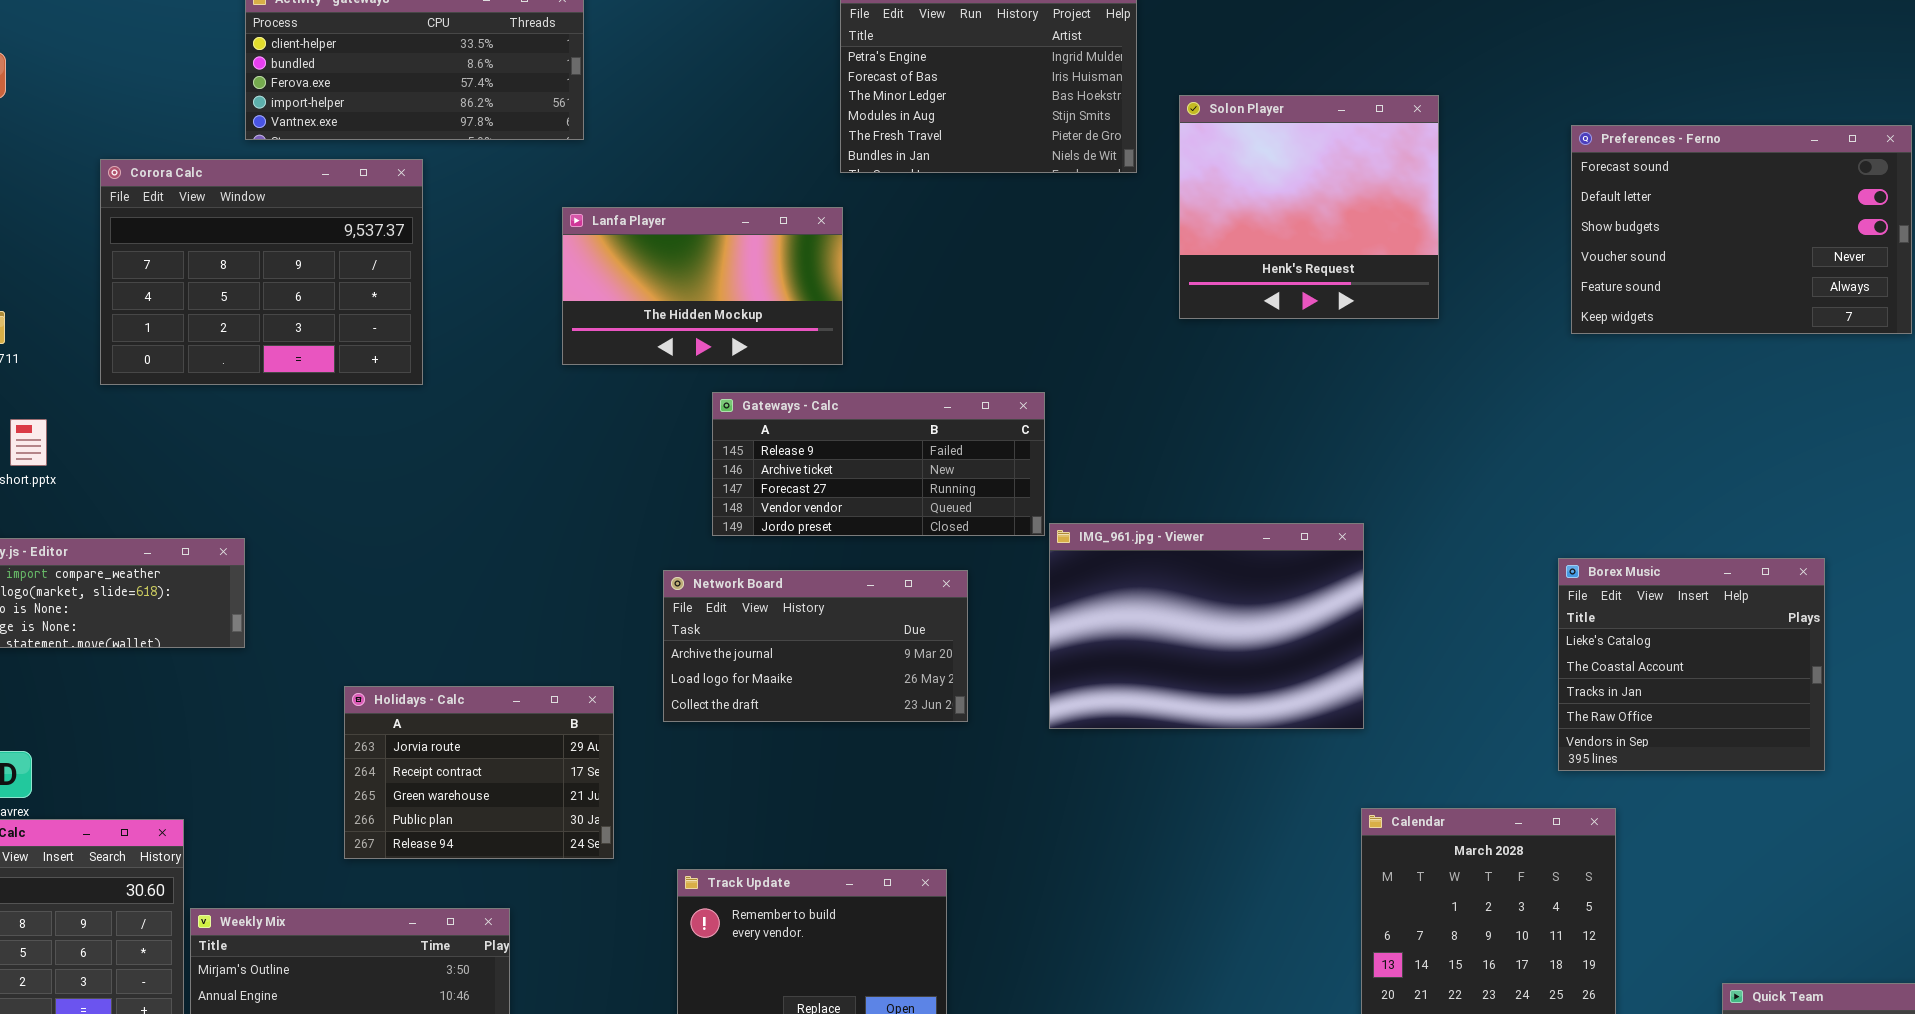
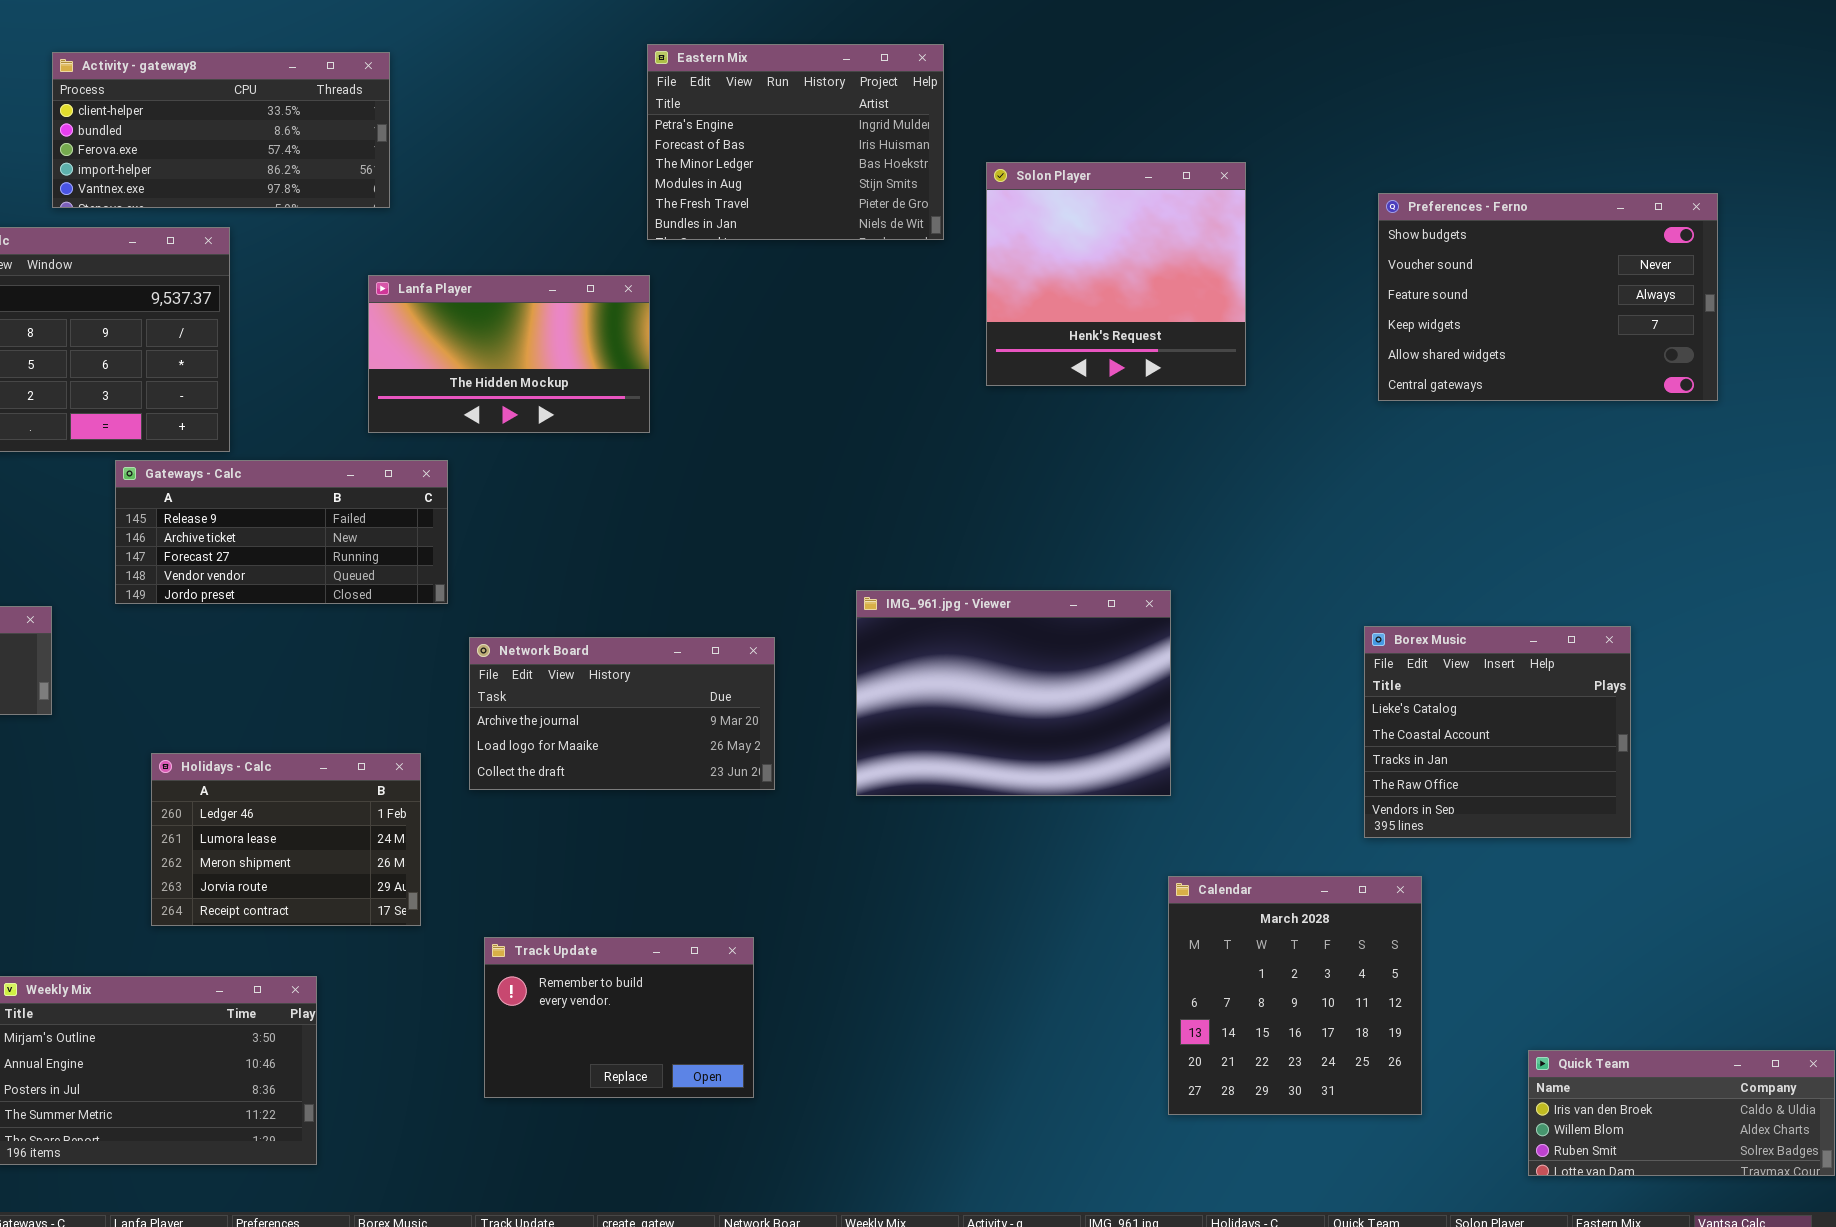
Preferences - Ferno: [1571,125,1912,334] -> [1378,193,1718,401], scrolled down 2 rows
Gateways - Calc: [712,392,1045,536] -> [115,460,448,604], moved
Holidays - Calc: [344,686,614,859] -> [151,753,421,926], scrolled up 3 rows

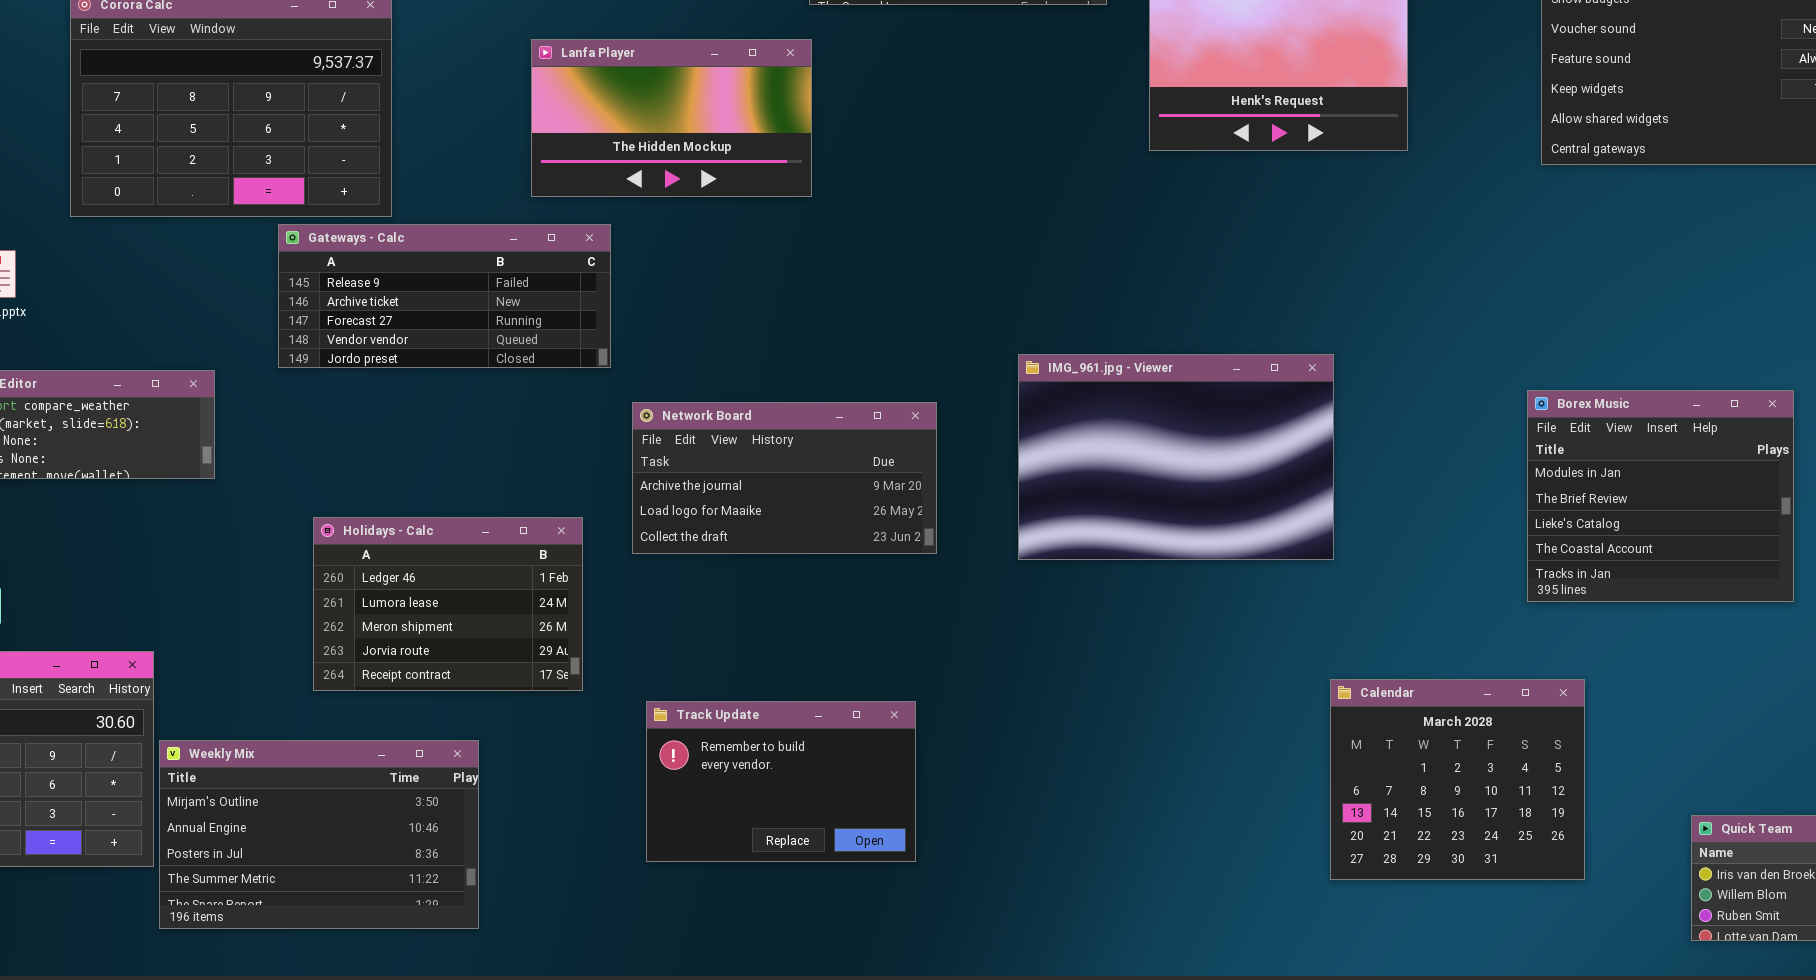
Borex Music: [1364,626,1631,838] -> [1527,390,1794,602], scrolled up 2 rows
Calendar: [1168,876,1422,1115] -> [1330,679,1585,880], resized

